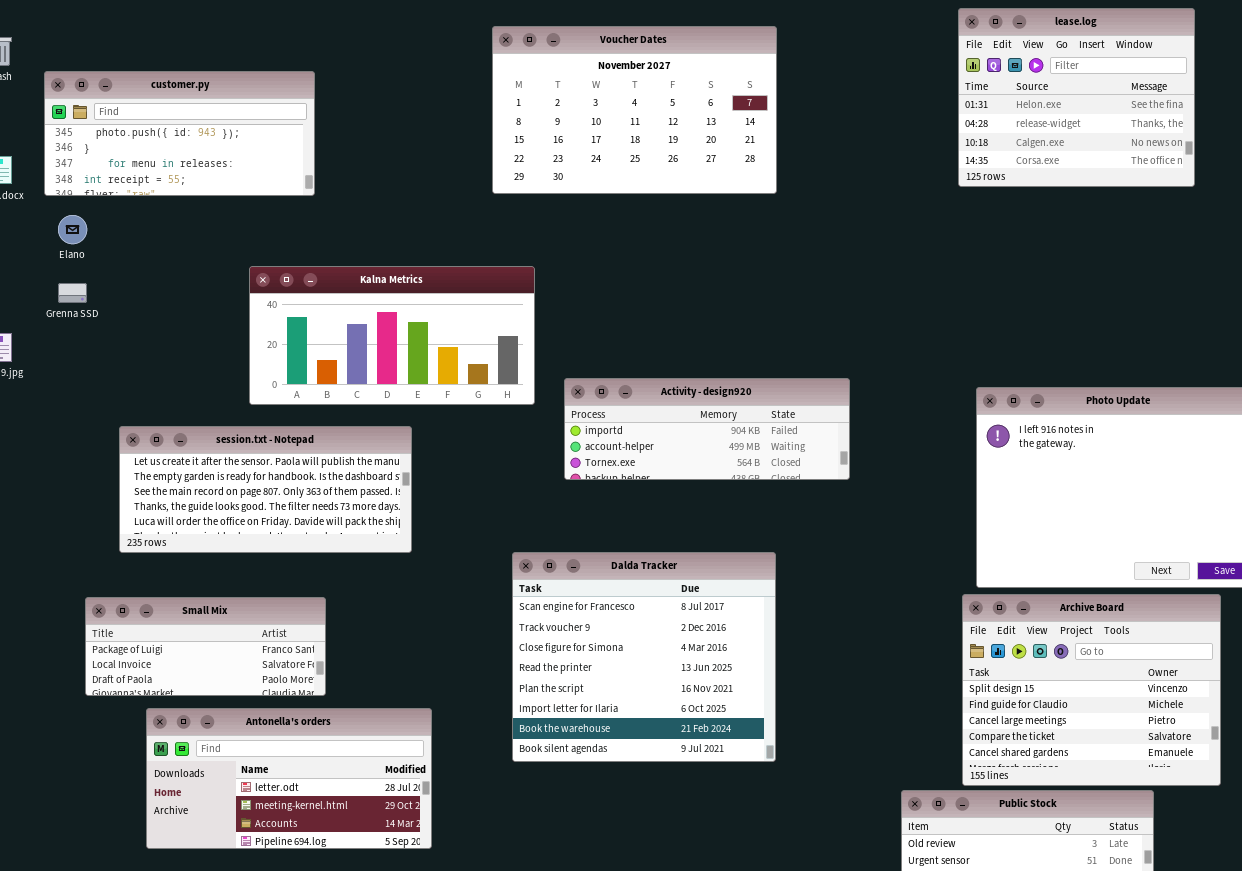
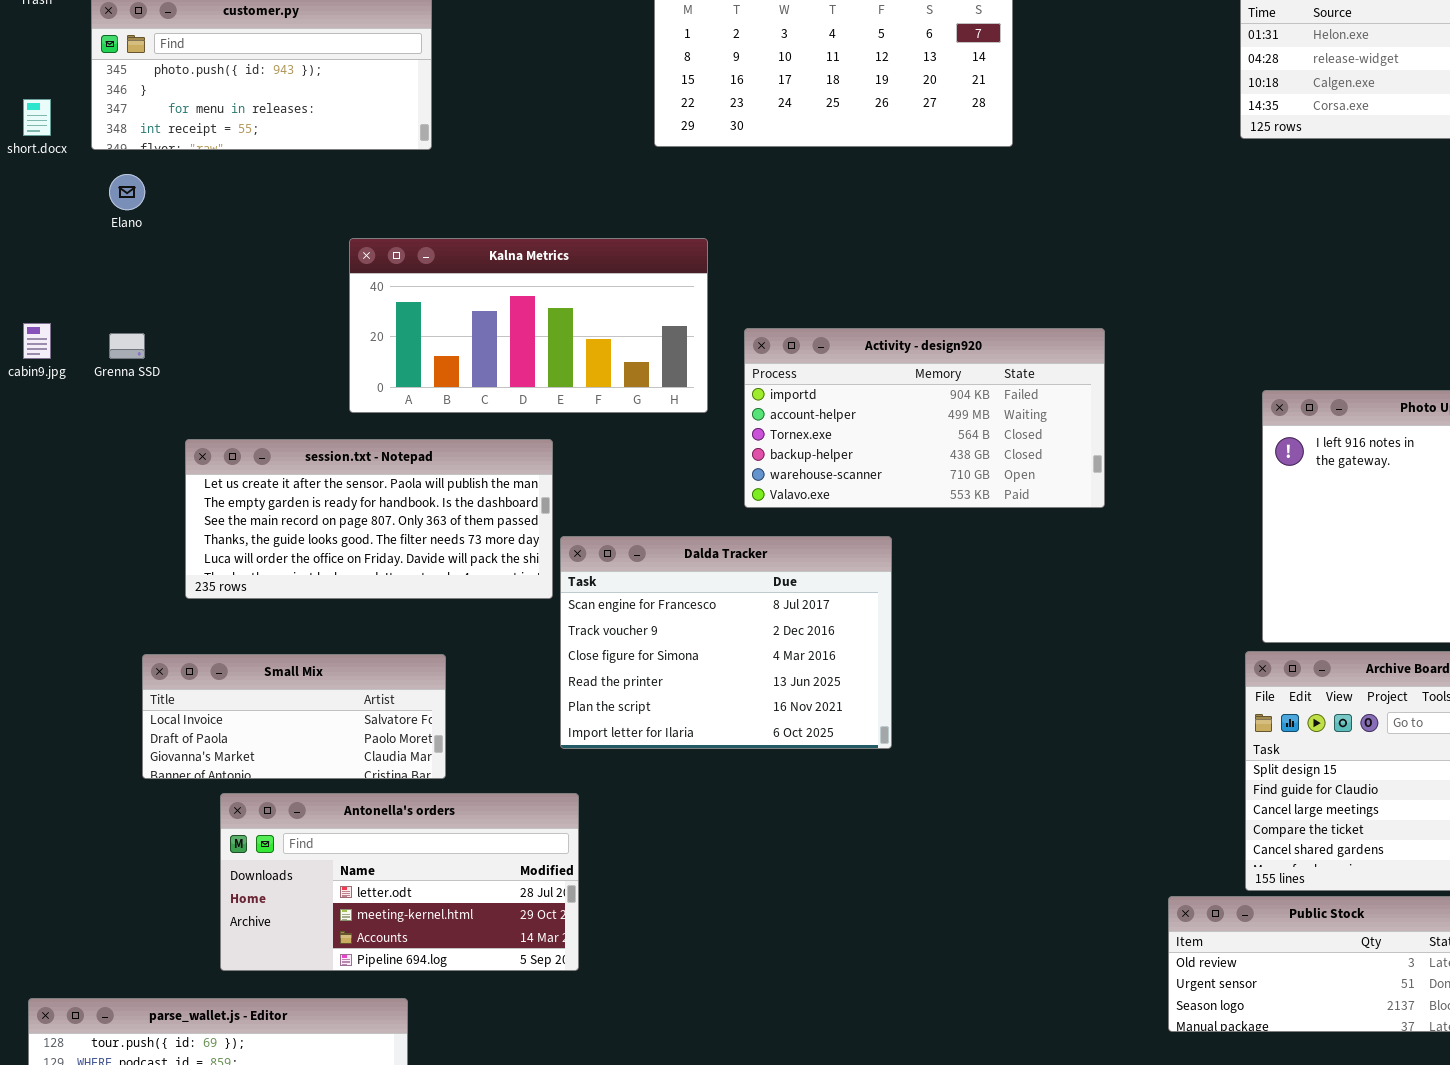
Grenna SSD: [58,283,87,303] -> [109,333,145,359], moved
Activity - design920: [564,378,850,480] -> [744,328,1105,508], resized
Dalda Tracker: [512,552,776,762] -> [560,536,892,749], moved, resized
Small Mix: [85,597,326,696] -> [142,654,446,779], scrolled down 1 row

